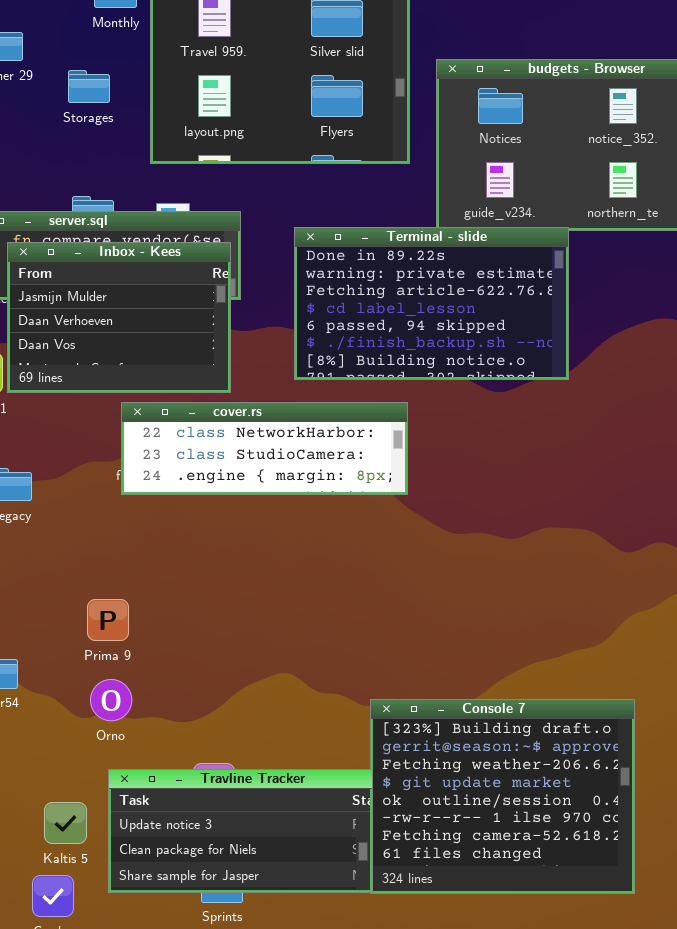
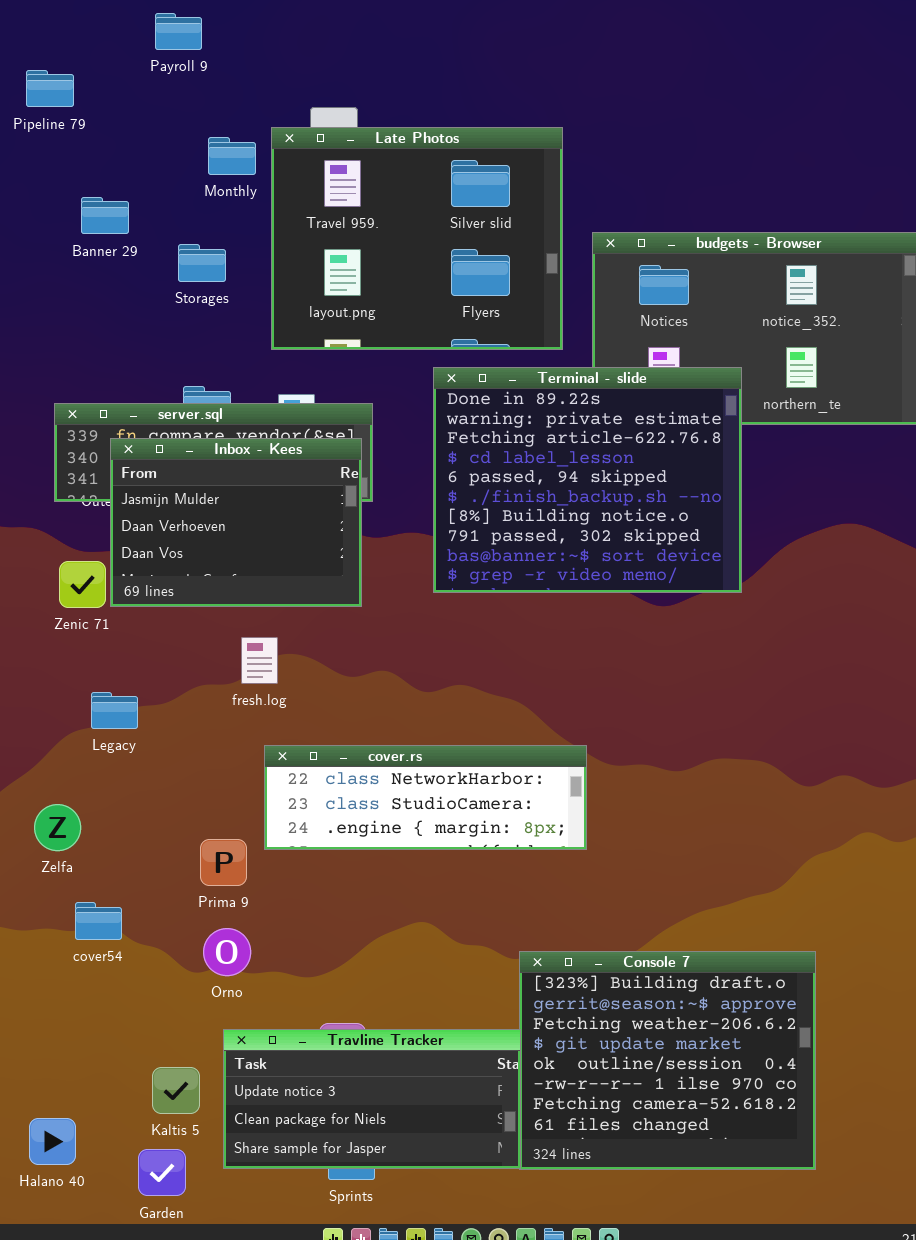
Terminal - slide: [294,227,569,380] -> [433,367,742,593], resized
cover.rs: [121,402,408,495] -> [264,745,587,850], moved

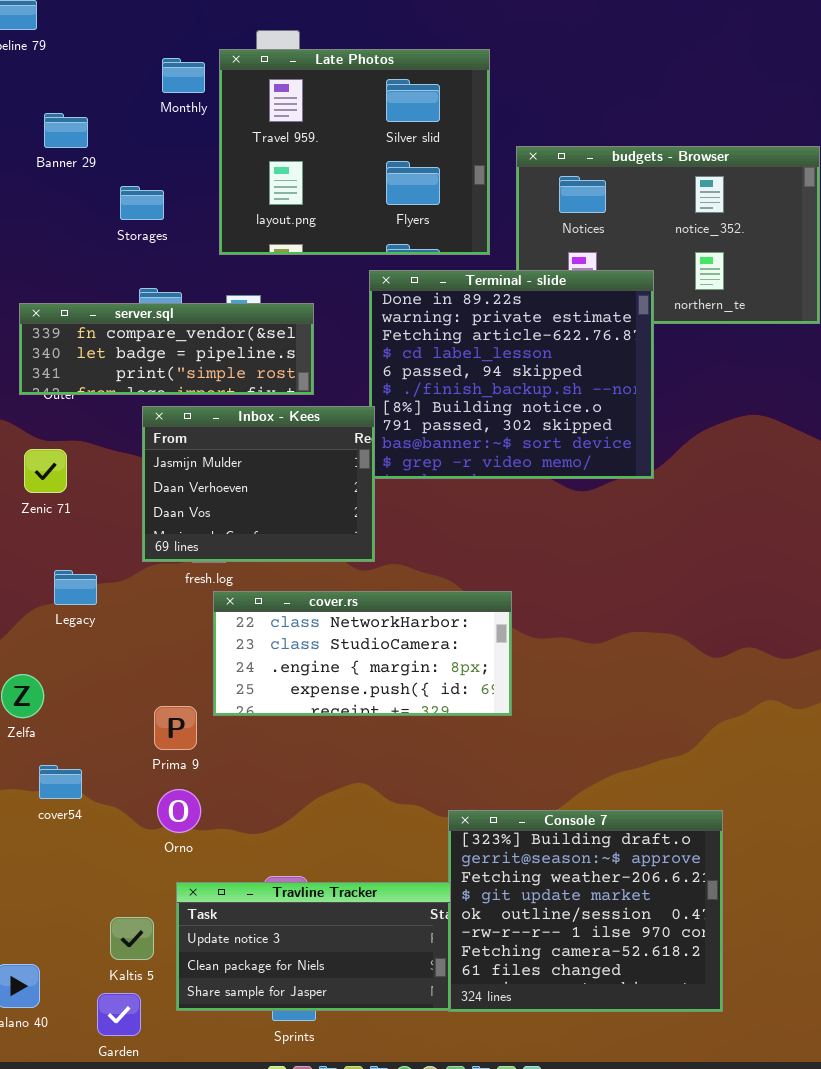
Storages: [178,244,226,282] -> [120,186,164,220], moved
Inbox - Kees: [110,438,362,607] -> [142,406,375,562], moved
cover.rs: [264,745,587,850] -> [213,591,512,716], resized

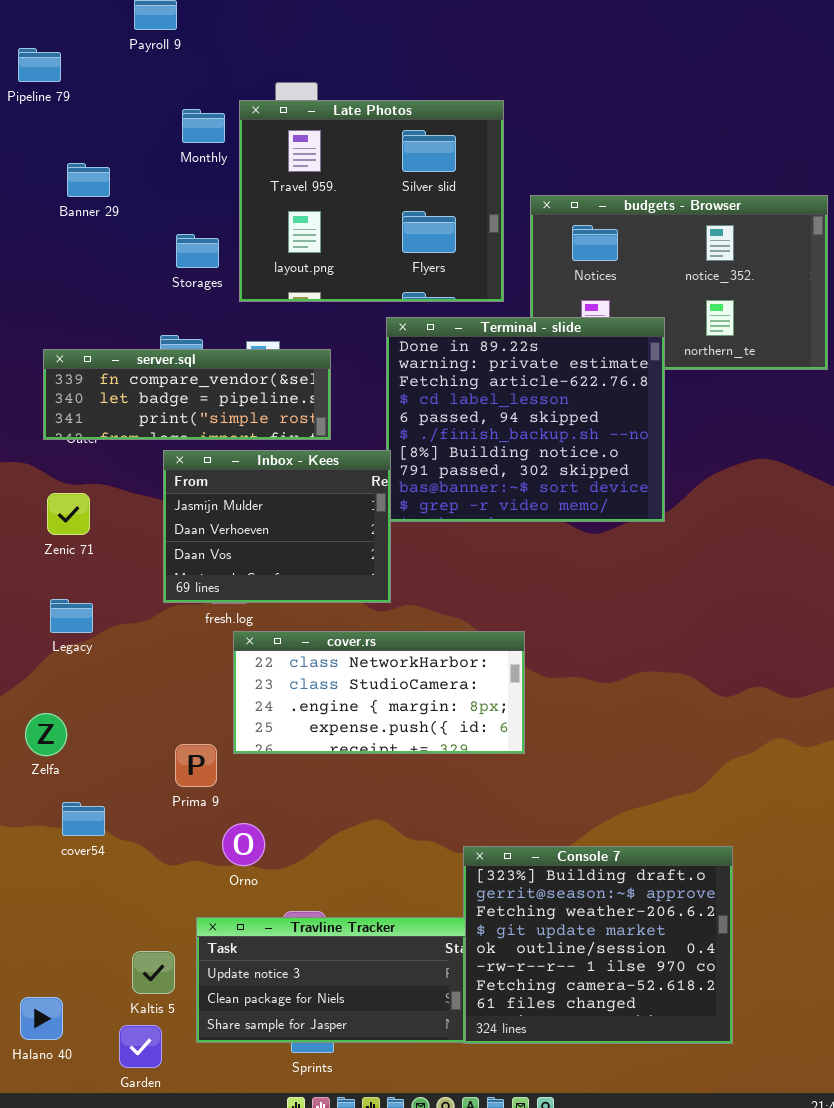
Storages: [120,186,164,220] -> [176,234,219,268], moved
Legacy: [54,570,97,605] -> [50,599,93,633], moved
Orno: [157,789,201,833] -> [222,823,265,866], moved

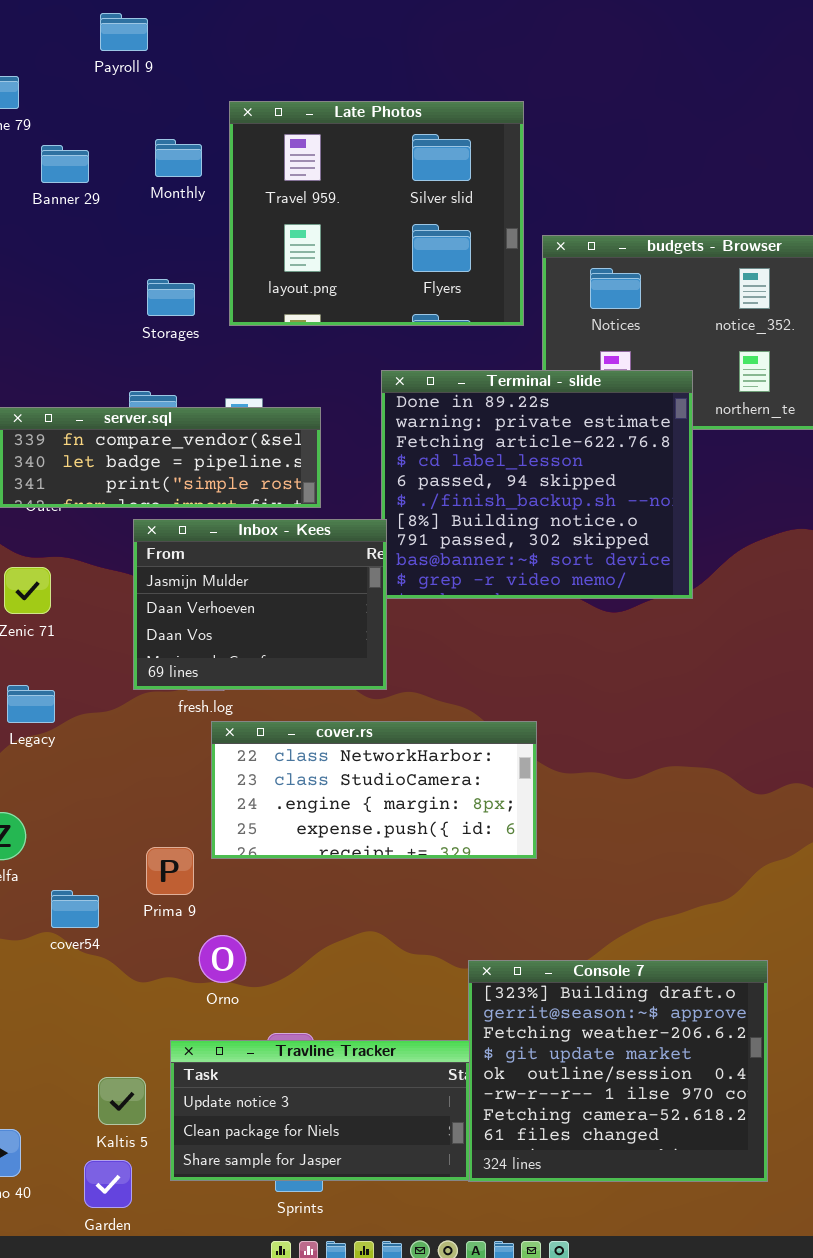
Late Photos: [239,100,504,302] -> [229,101,524,326], moved
Banner 29: [67,163,110,197] -> [41,145,89,183], moved
cover54: [62,802,105,836] -> [51,890,99,928], moved

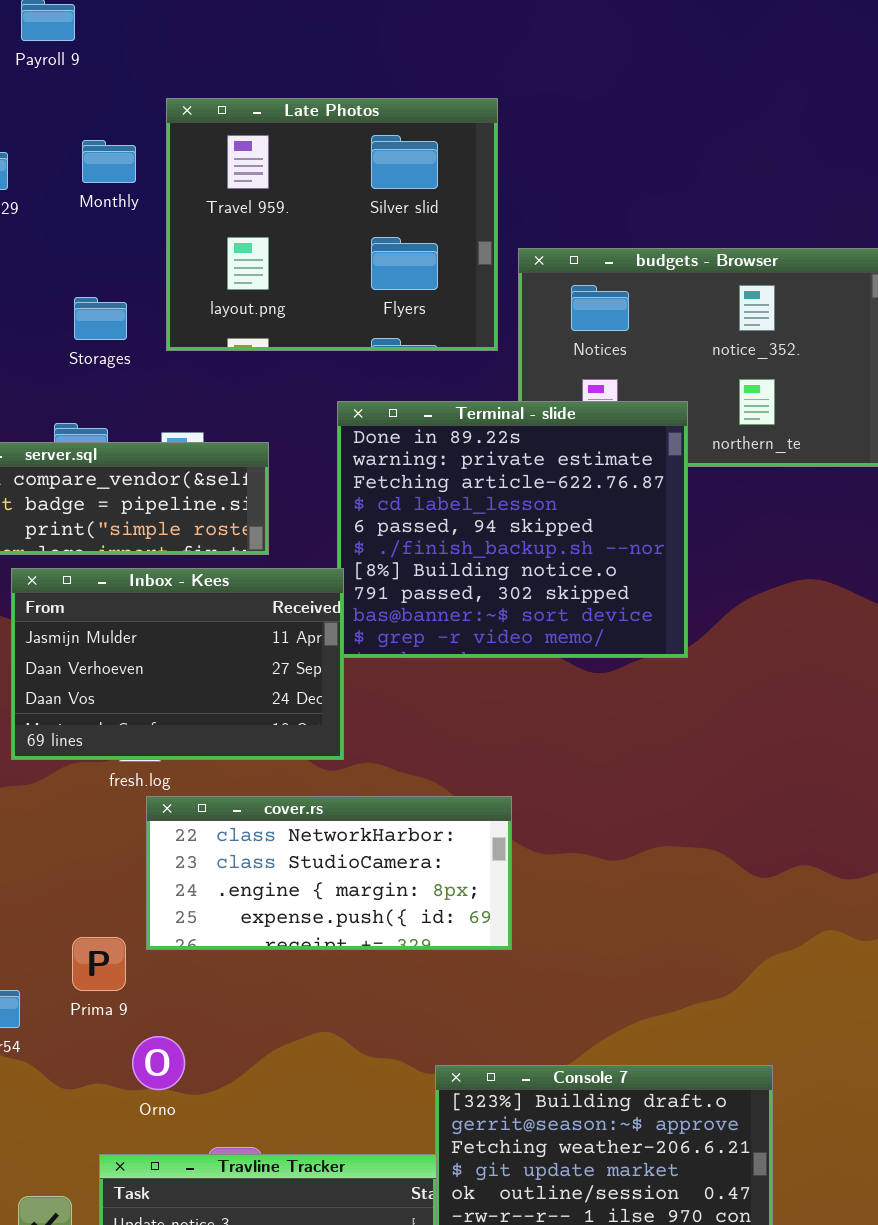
Inbox - Kees: [133,519,387,690] -> [11,568,344,760], resized

